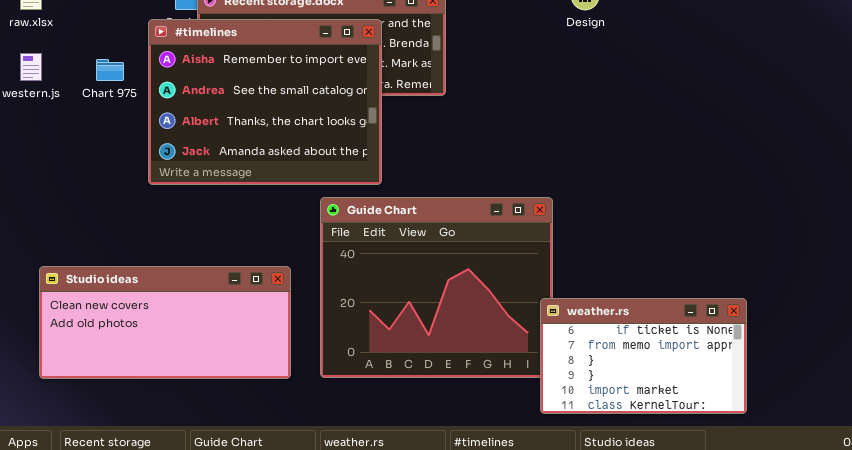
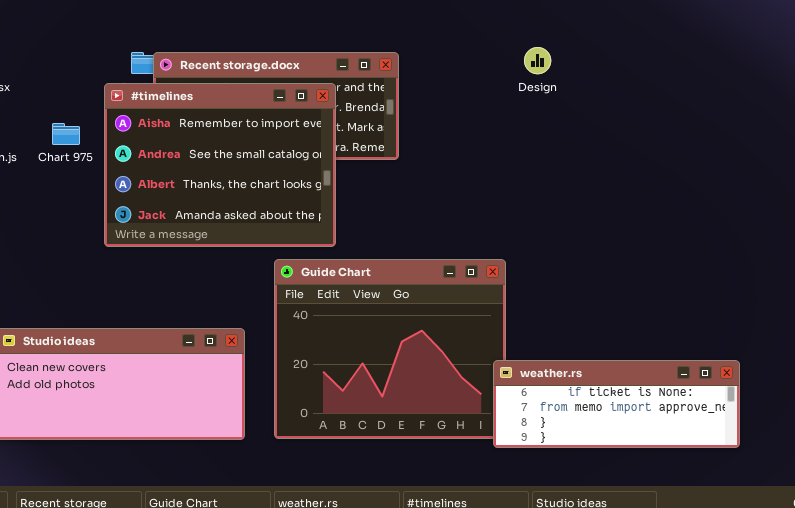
weather.rs: [540,298,747,414] -> [493,360,740,448], resized

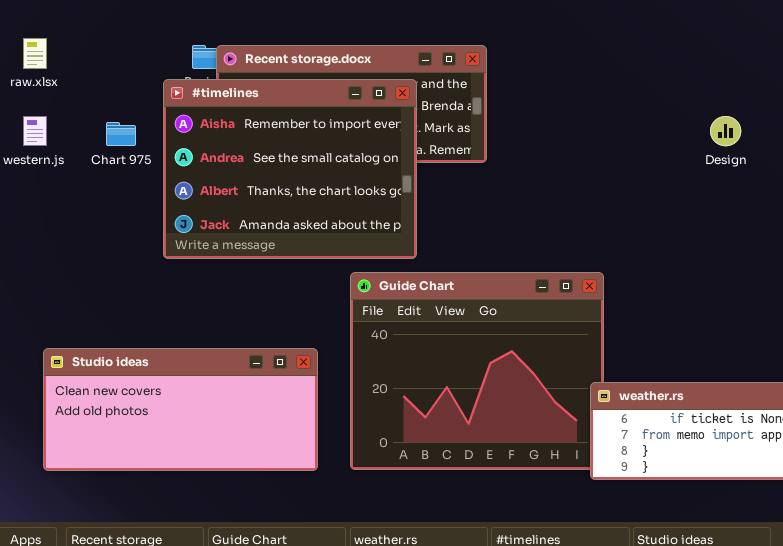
Design: [524,47,551,74] -> [710,116,741,146], moved

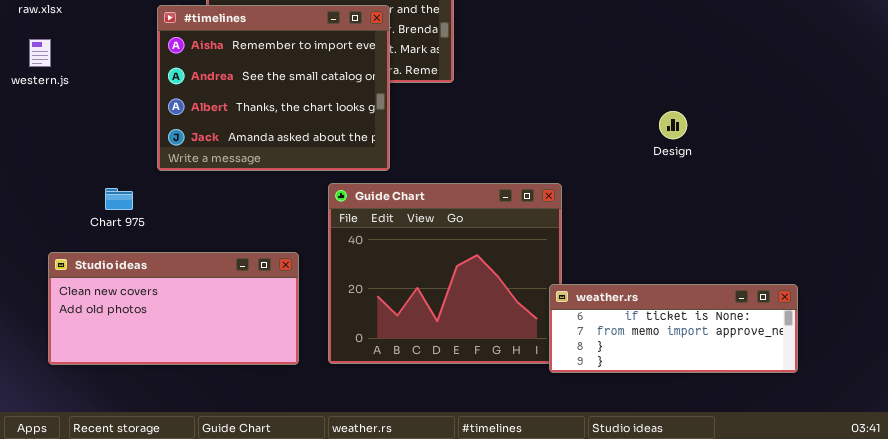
Design: [710,116,741,146] -> [659,111,687,139], moved
Chart 975: [106,122,136,146] -> [105,188,133,210], moved

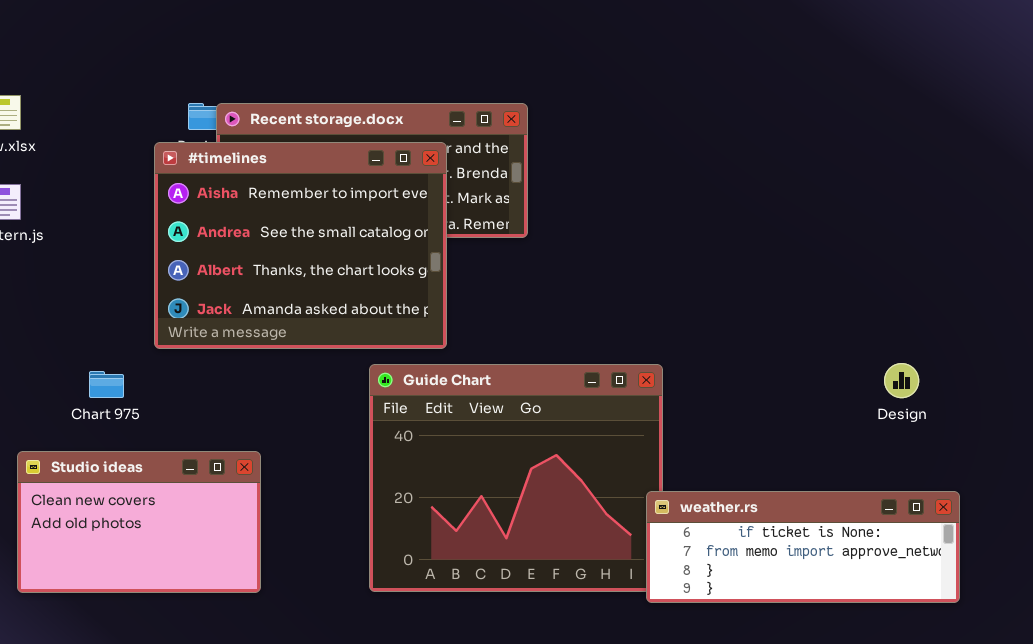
Design: [659,111,687,139] -> [884,363,919,398], moved
Studio ideas: [48,252,299,365] -> [17,451,261,593], resized

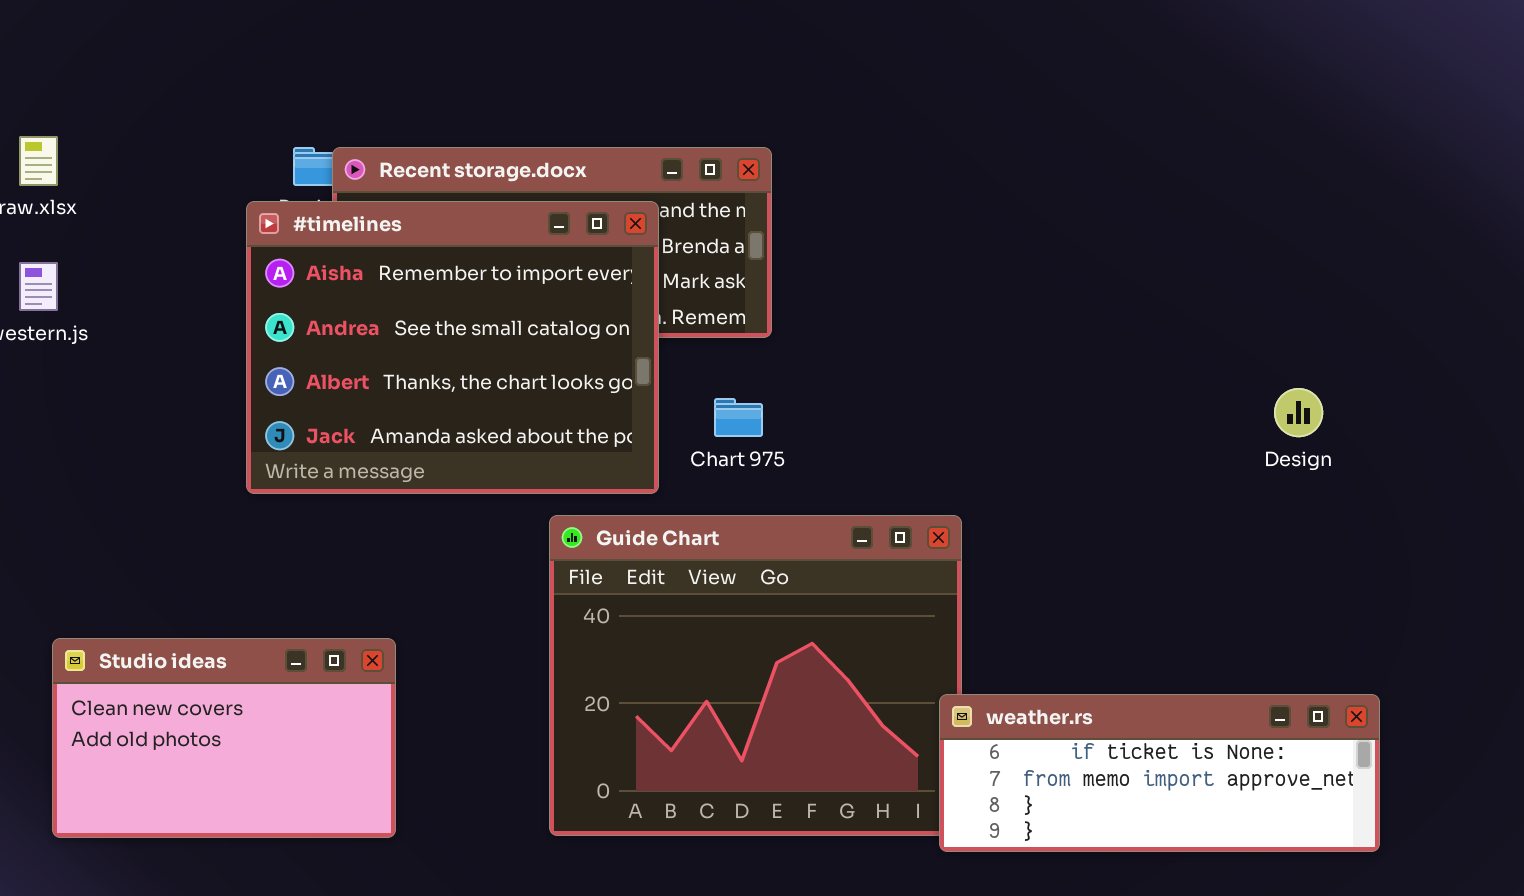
Design: [884,363,919,398] -> [1274,388,1323,437], moved
Chart 975: [89,371,124,398] -> [714,398,763,437], moved

